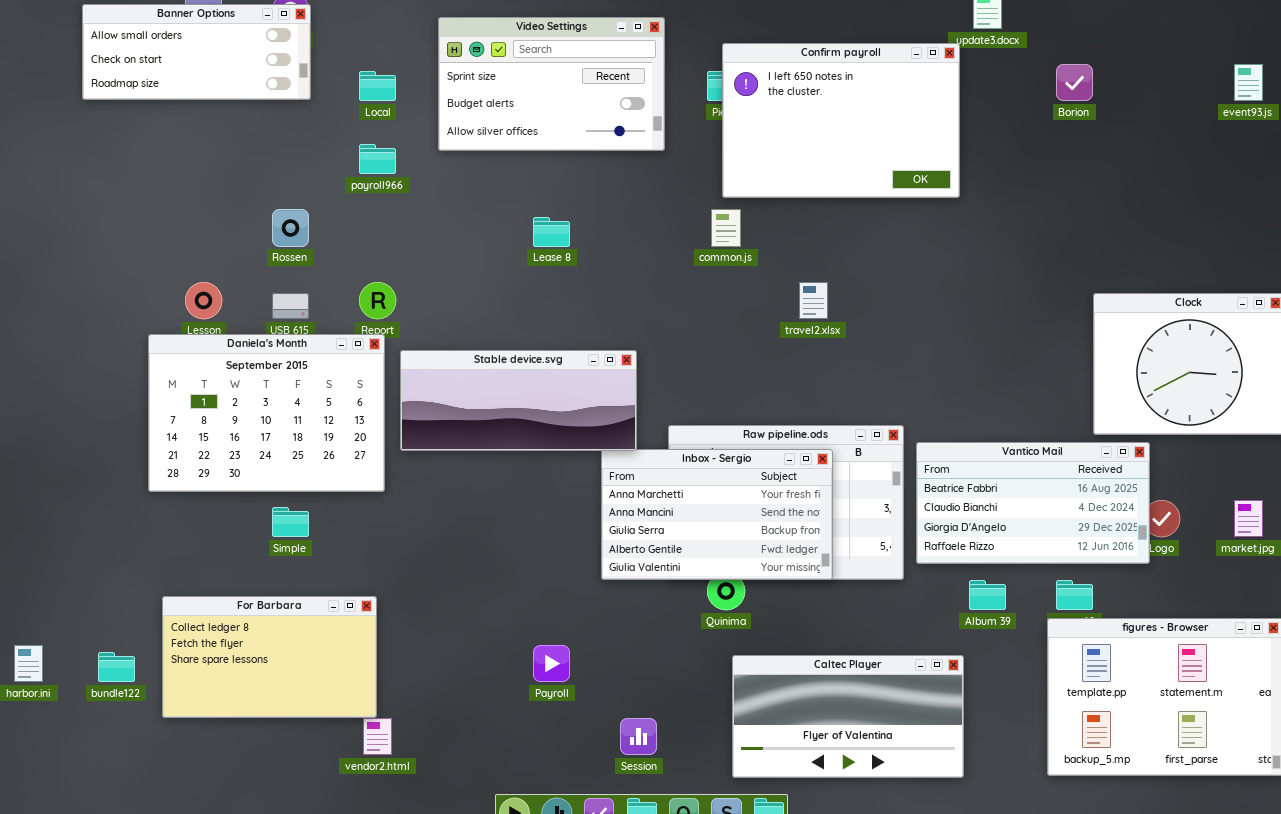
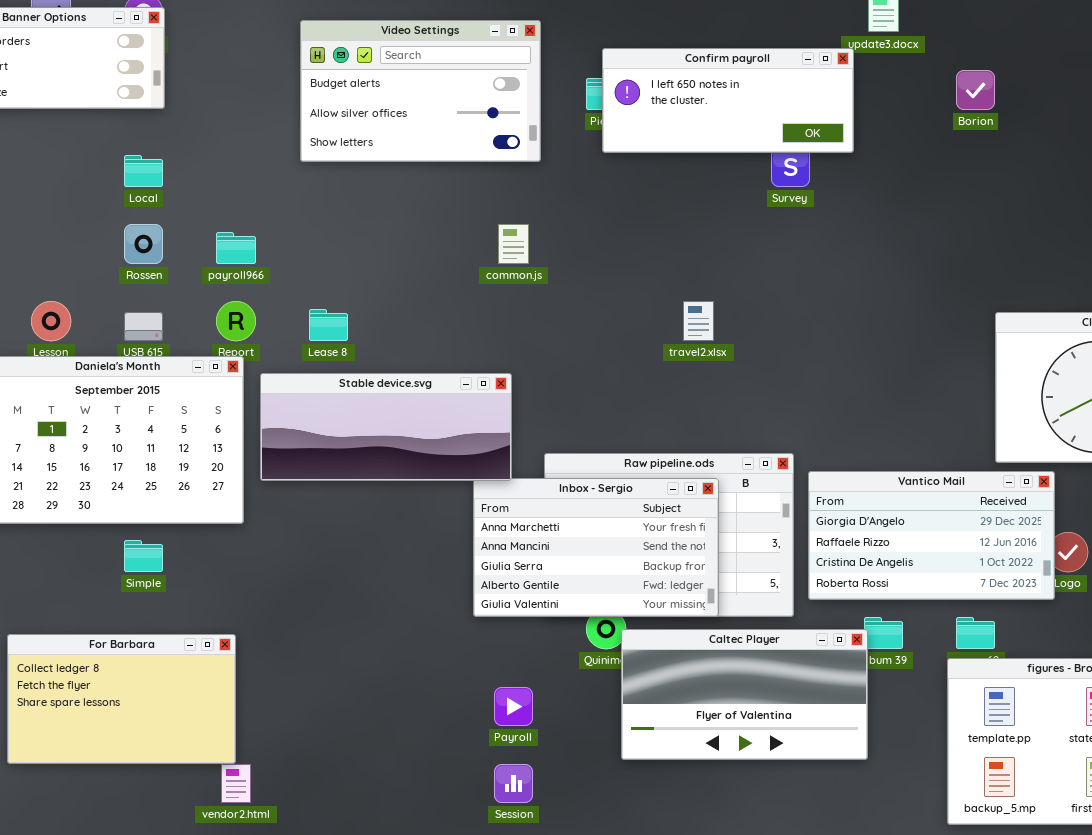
Video Settings: [438,17,665,151] -> [300,20,541,162], scrolled down 1 row
Confirm payroll: [722,43,960,198] -> [602,48,854,153], resized
Local: [359,71,396,101] -> [124,155,163,187], moved
payroll966: [359,144,396,174] -> [216,232,256,264], moved
common.js: [711,209,741,247] -> [498,224,529,264], moved
Lease 8: [533,217,570,247] -> [309,309,348,341], moved
Vantico Mail: [916,442,1150,564] -> [808,471,1055,600], scrolled down 2 rows
Payroll: [533,645,570,682] -> [494,687,533,726], moved
Caltec Player: [732,655,964,778] -> [621,629,868,760], moved

